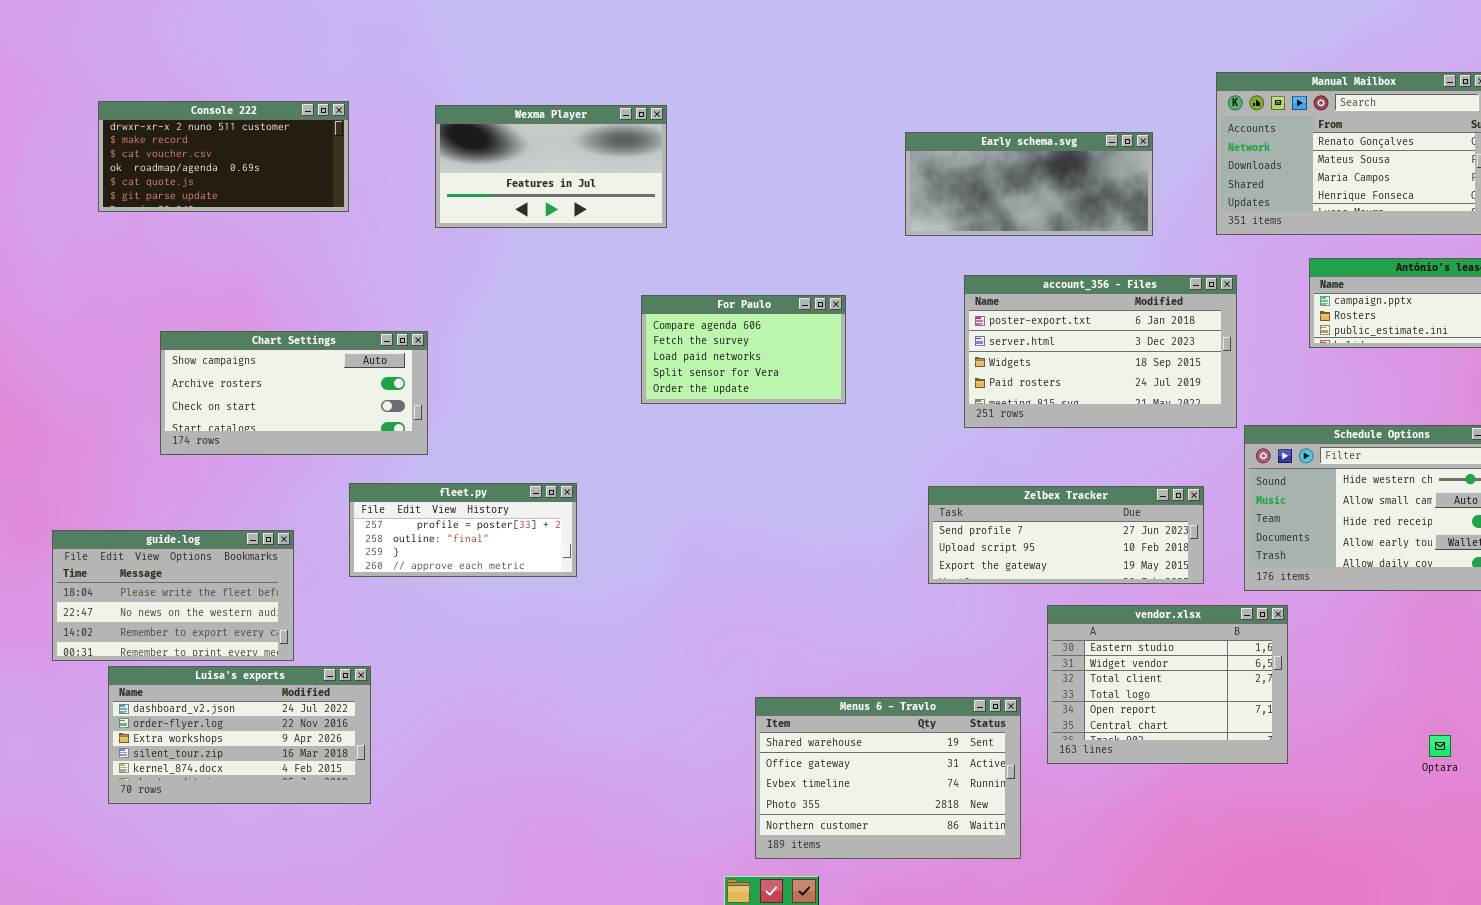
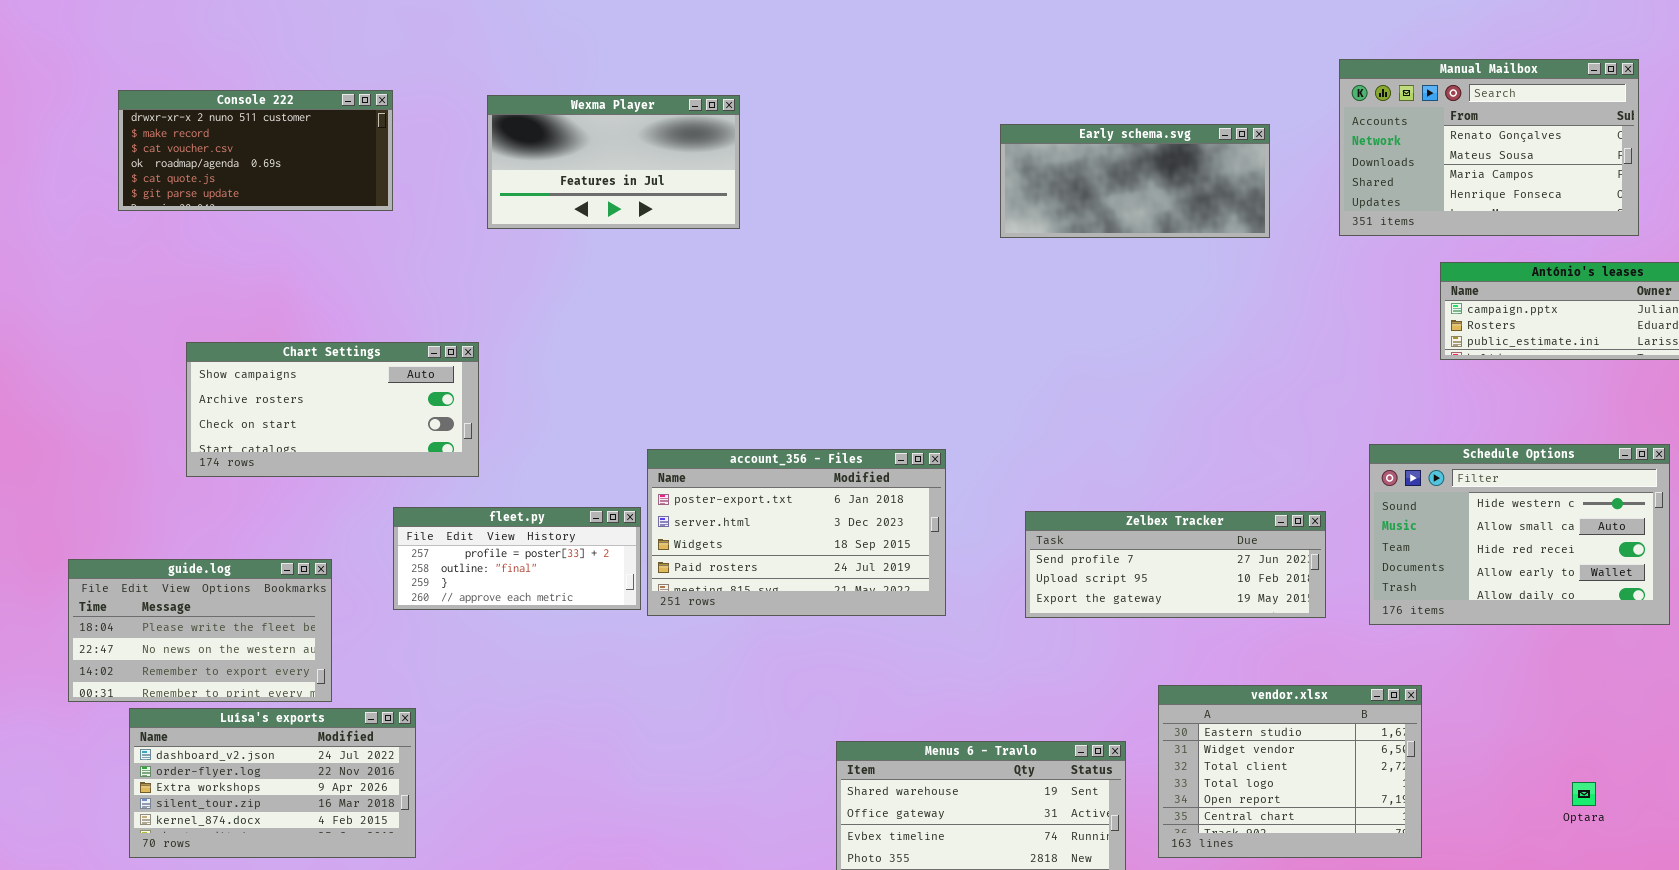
account_356 - Files: [964,275,1237,428] -> [647,449,946,616], moved
For Paulo: [641,295,846,404] -> none, closed
vendor.xlsx: [1047,605,1288,764] -> [1158,685,1422,858], moved

